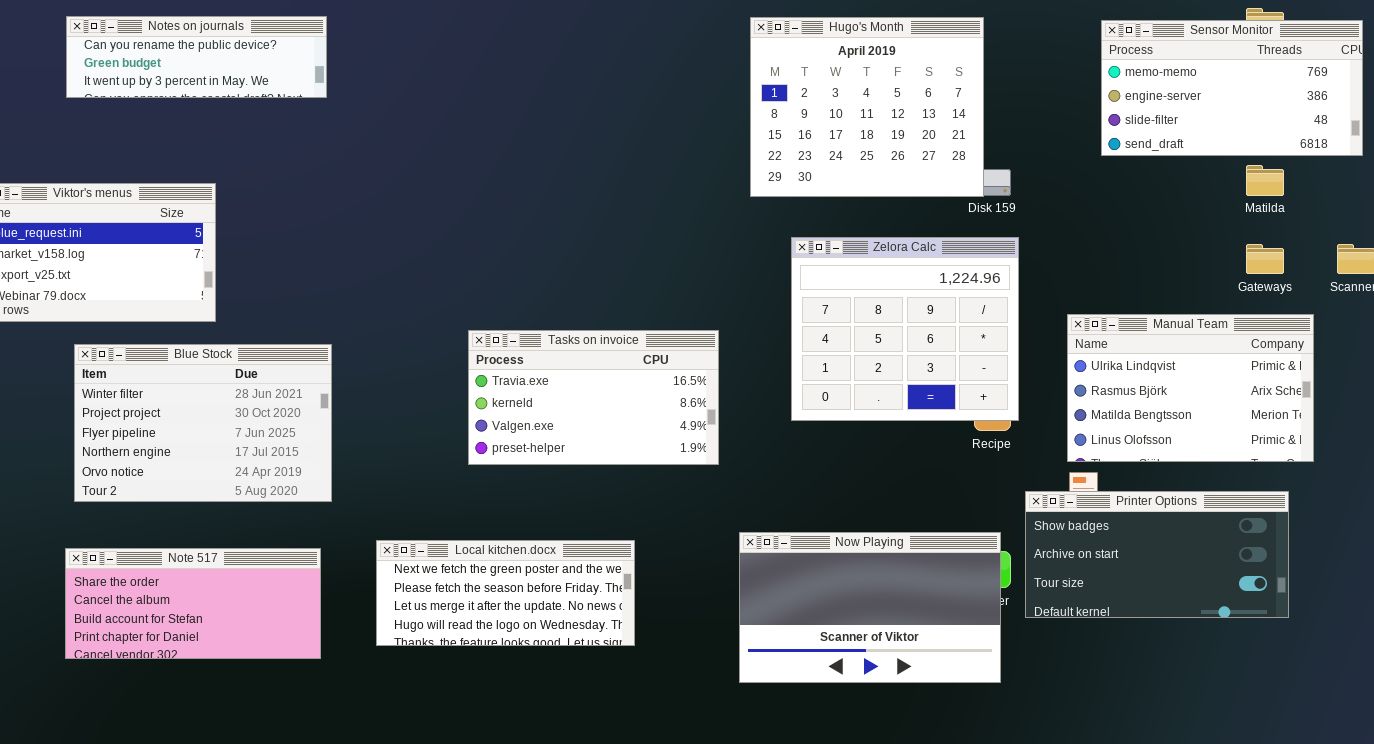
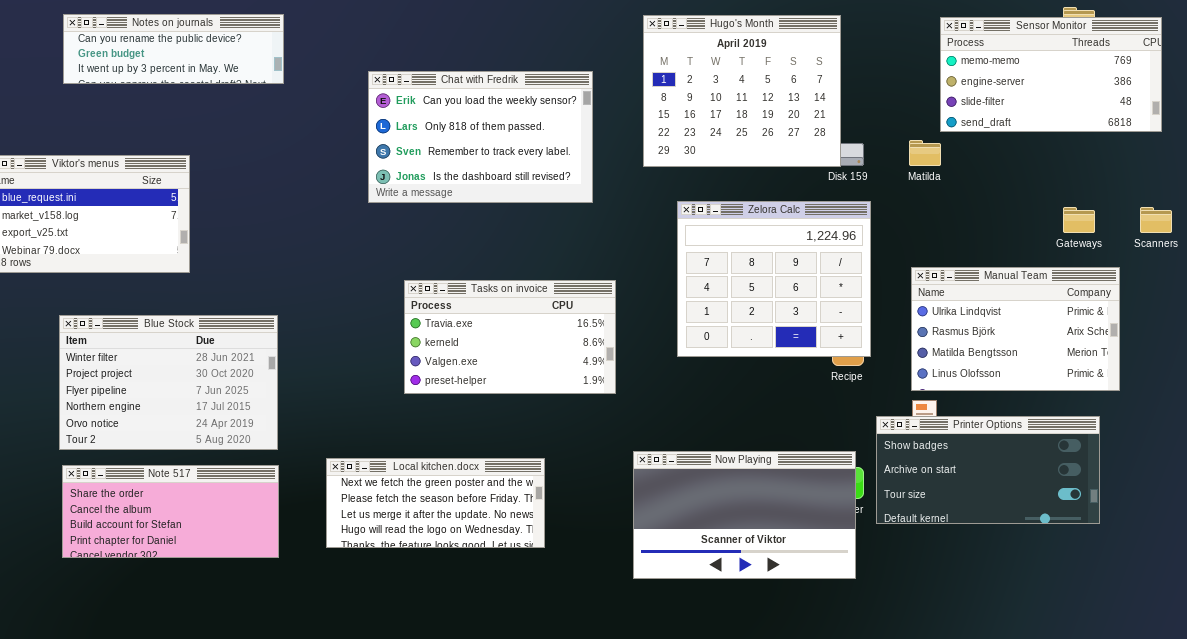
Chat with Fredrik: none -> [368,71,593,203], opened
Matilda: [1246,165,1284,196] -> [909,140,941,166], moved
Blue Stock: [74,344,332,502] -> [59,315,278,450], moved

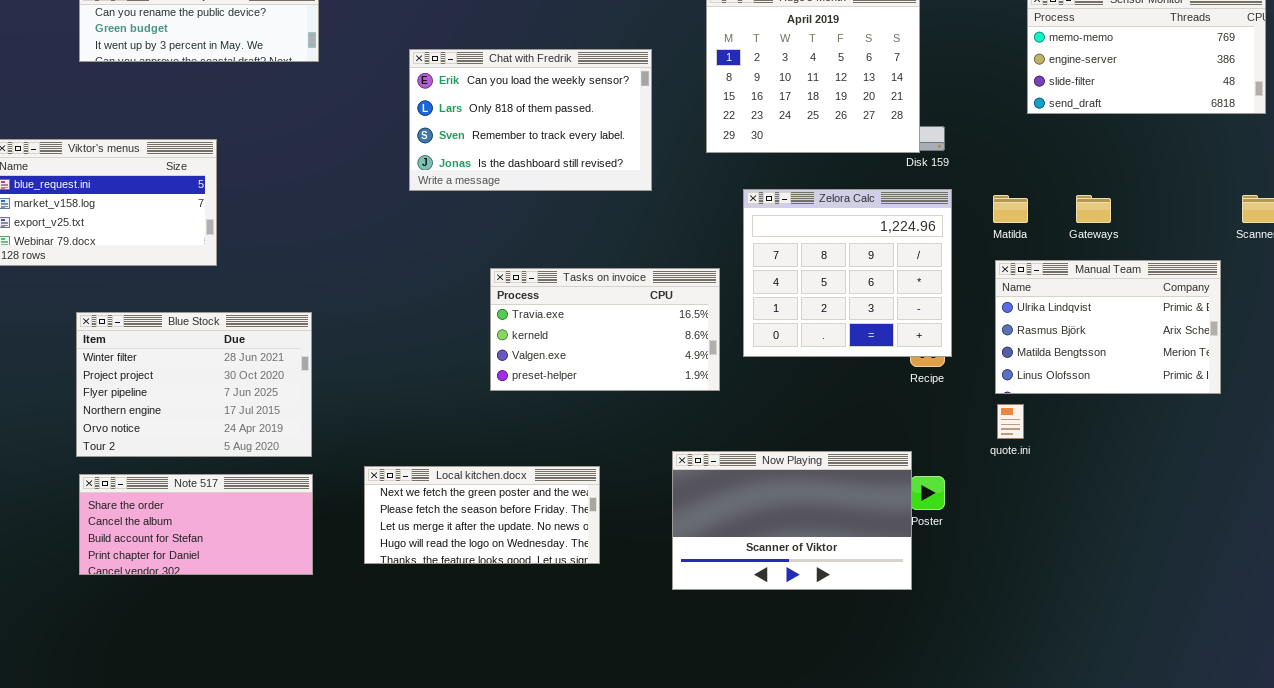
Matilda: [909,140,941,166] -> [993,195,1028,223], moved
Gateways: [1063,207,1095,233] -> [1076,195,1111,223], moved
Tasks on invoice: [404,280,616,394] -> [490,268,720,391], moved
Printer Options: [876,416,1100,524] -> none, closed
Now Playing: [633,451,856,579] -> [672,451,912,590], moved

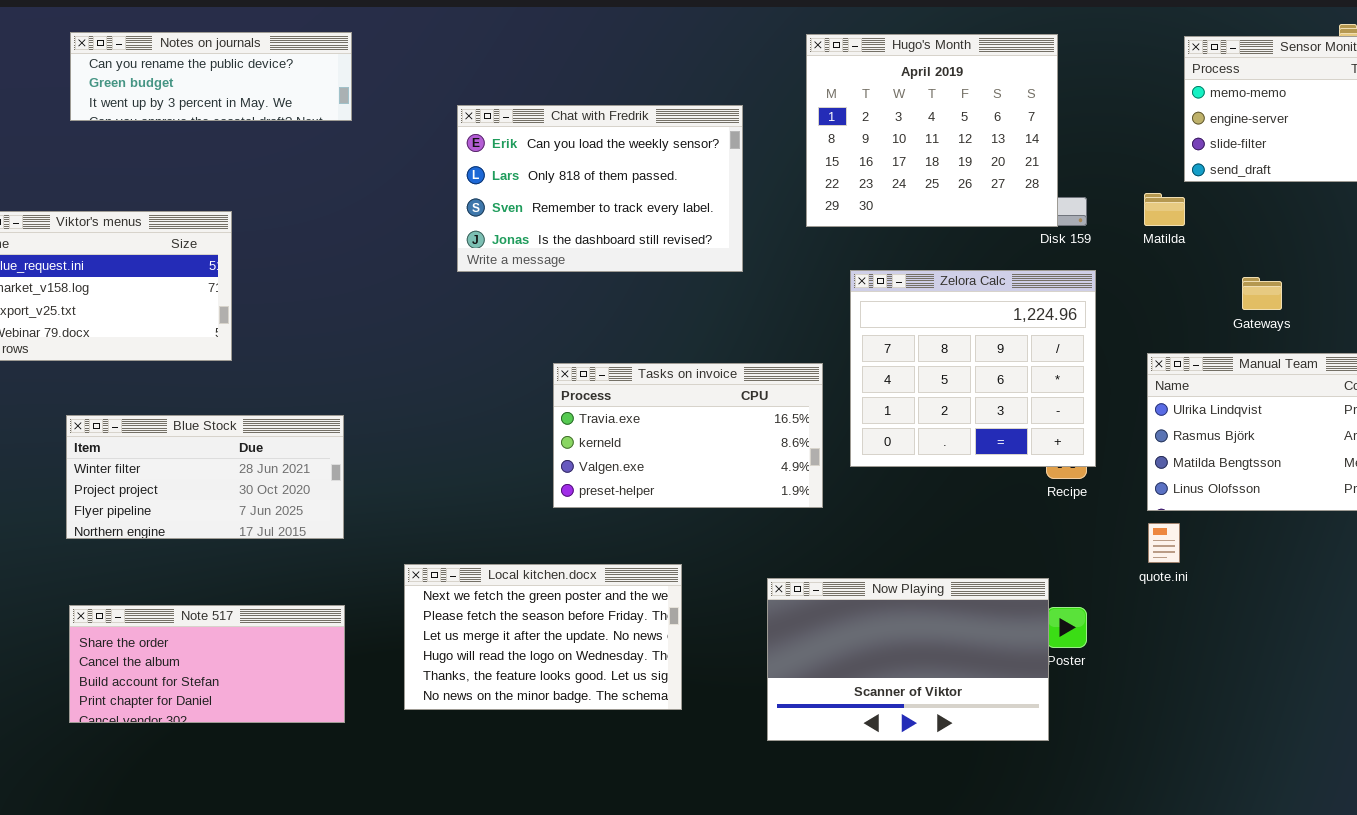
Matilda: [993,195,1028,223] -> [1144,193,1185,226], moved
Blue Stock: [76,312,312,457] -> [66,415,344,539], resized
Local kitchen.docx: [364,466,600,564] -> [404,564,682,710], resized

